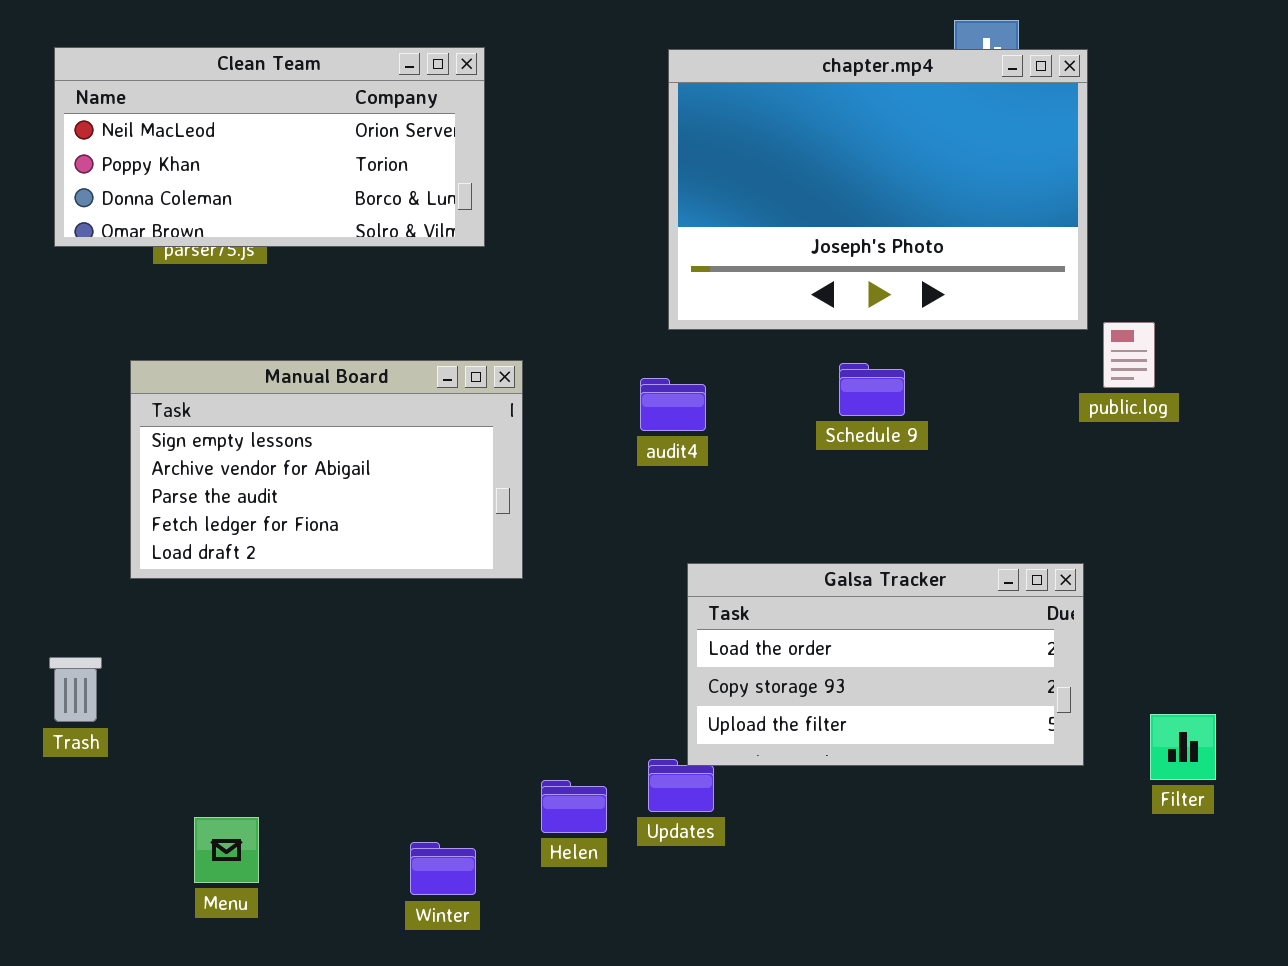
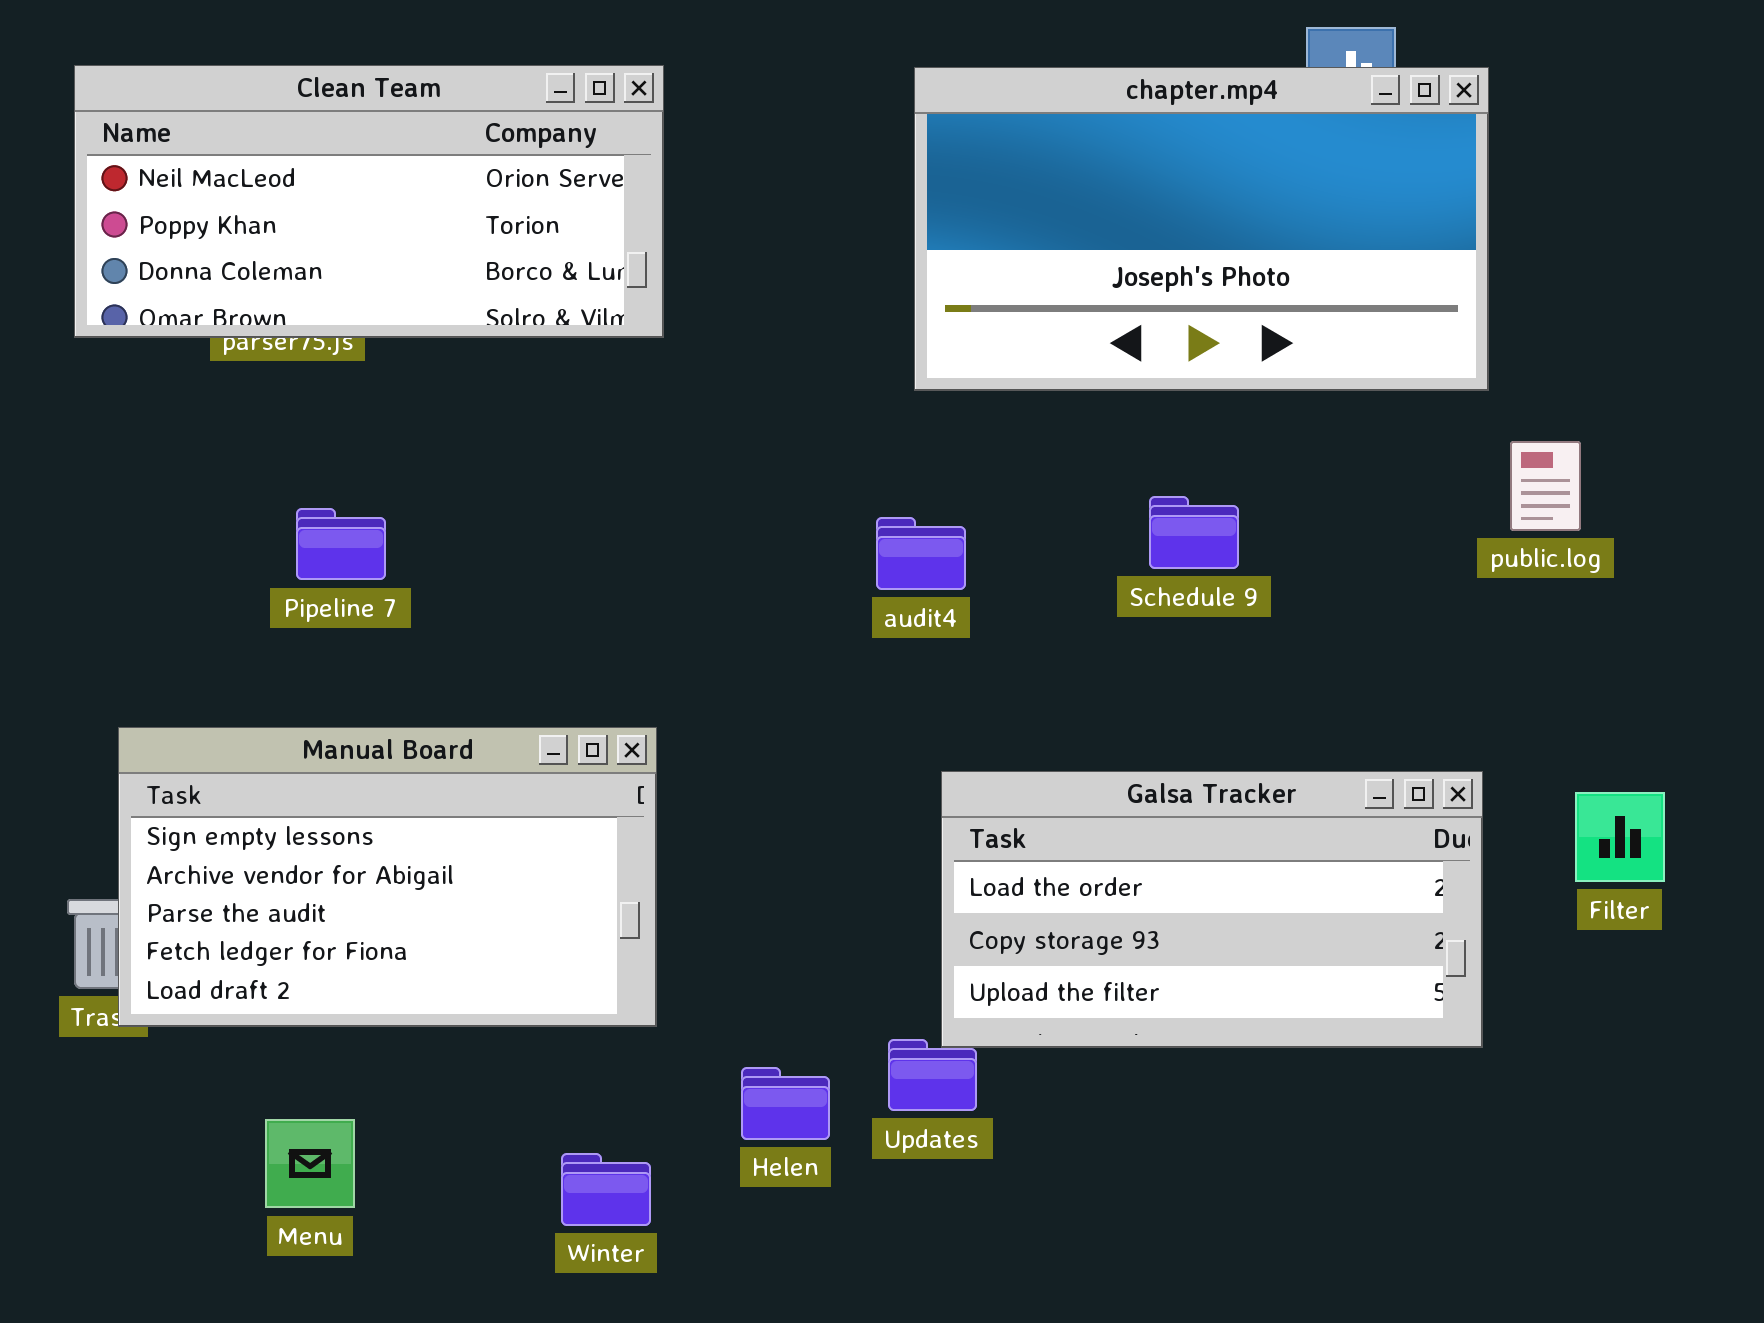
chapter.mp4: [668,49,1088,330] -> [914,67,1489,391], resized
Manual Board: [130,360,523,579] -> [118,727,657,1027], moved
Filter: [1150,714,1216,780] -> [1575,792,1665,882], moved

